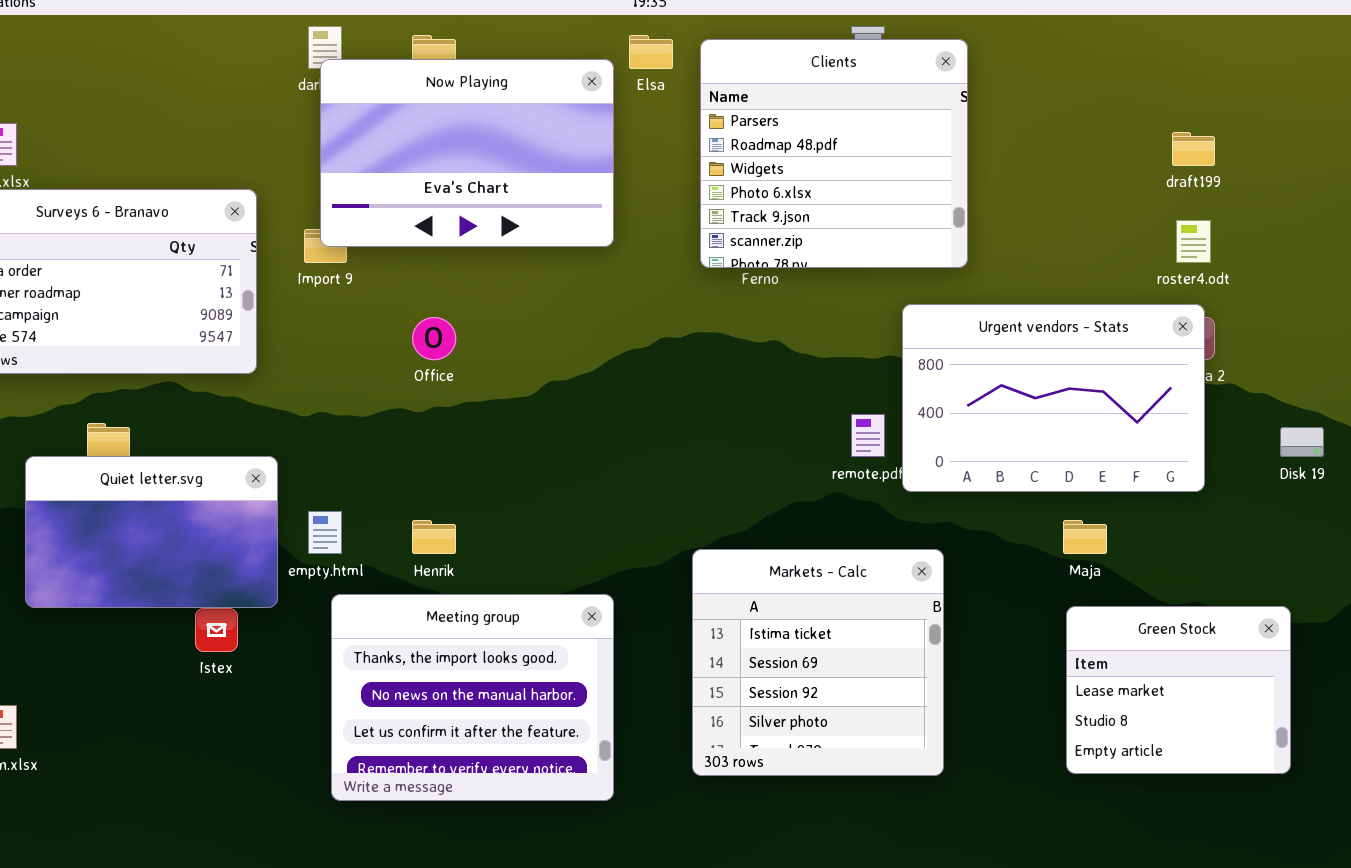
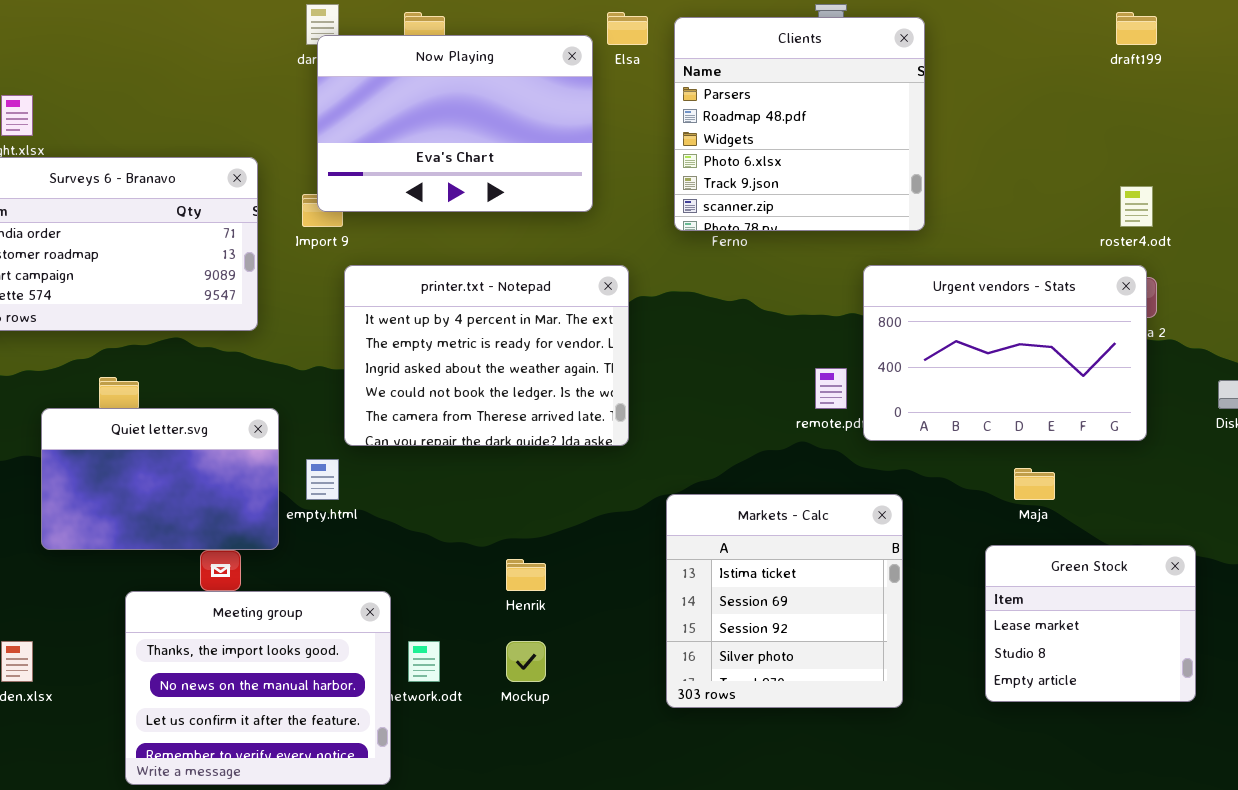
draft199: [1172,132,1215,166] -> [1116,12,1157,45], moved
printer.txt - Notepad: none -> [344,265,629,446], opened
Henrik: [412,520,456,554] -> [506,559,546,591], moved
Meeting group: [331,594,614,801] -> [125,591,391,785], moved
Green Stock: [1066,606,1291,774] -> [985,545,1196,702], moved

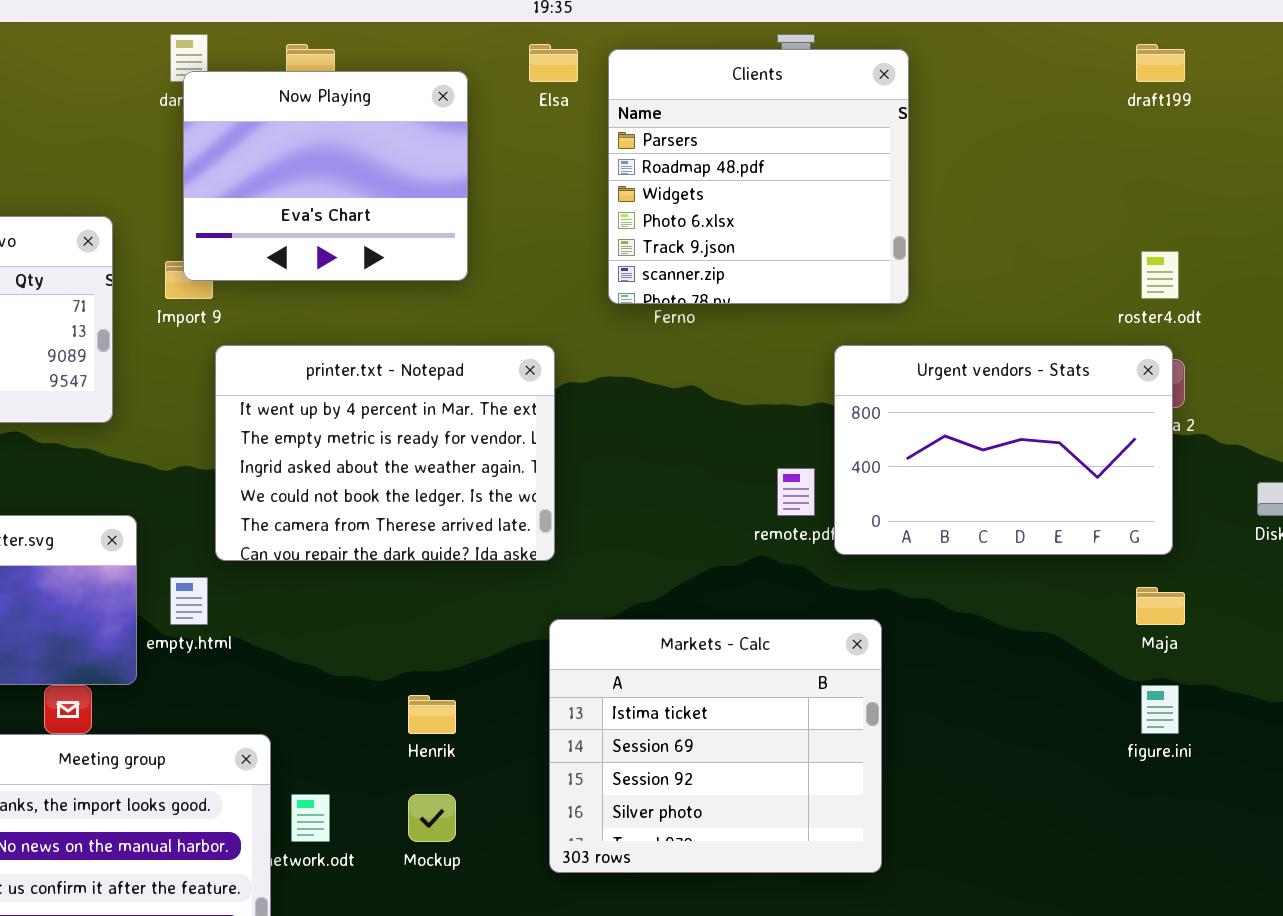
Now Playing: [317,35,593,212] -> [183,71,468,281], resized
Maja: [1014,468,1055,500] -> [1136,587,1185,625], moved
Markets - Calc: [666,494,903,708] -> [549,619,882,873], resized
Green Stock: [985,545,1196,702] -> none, closed

